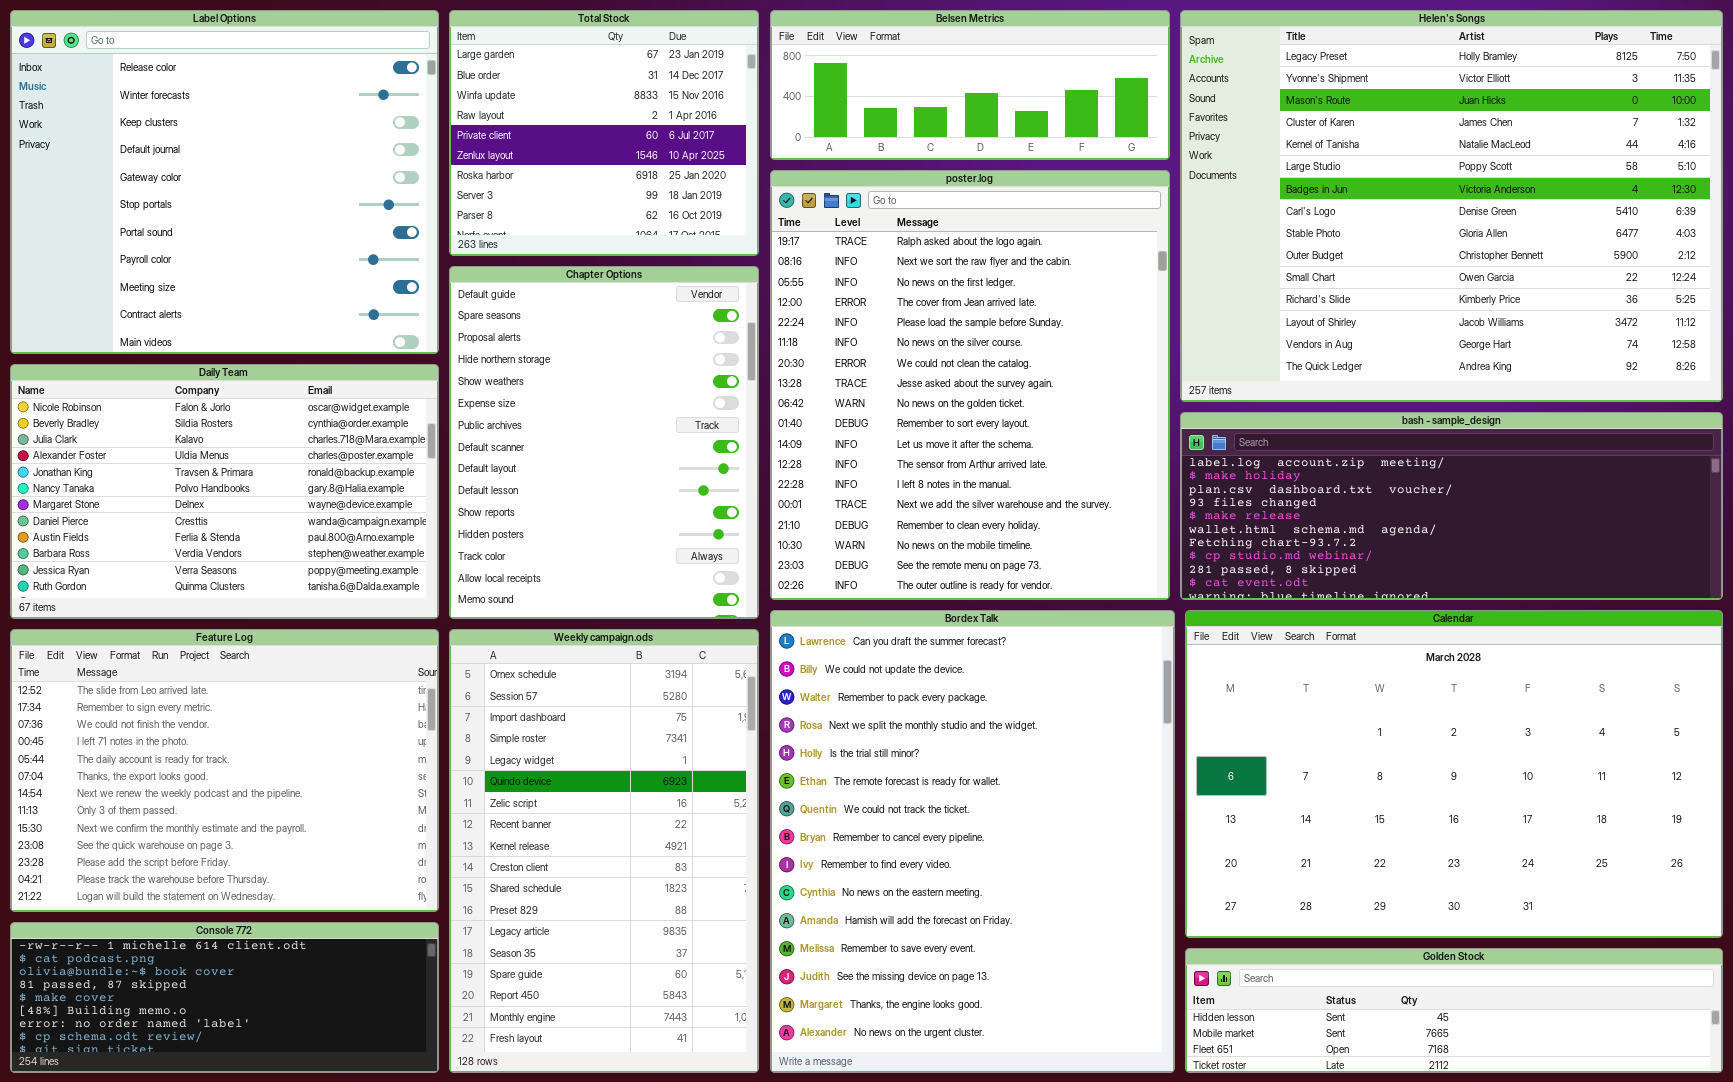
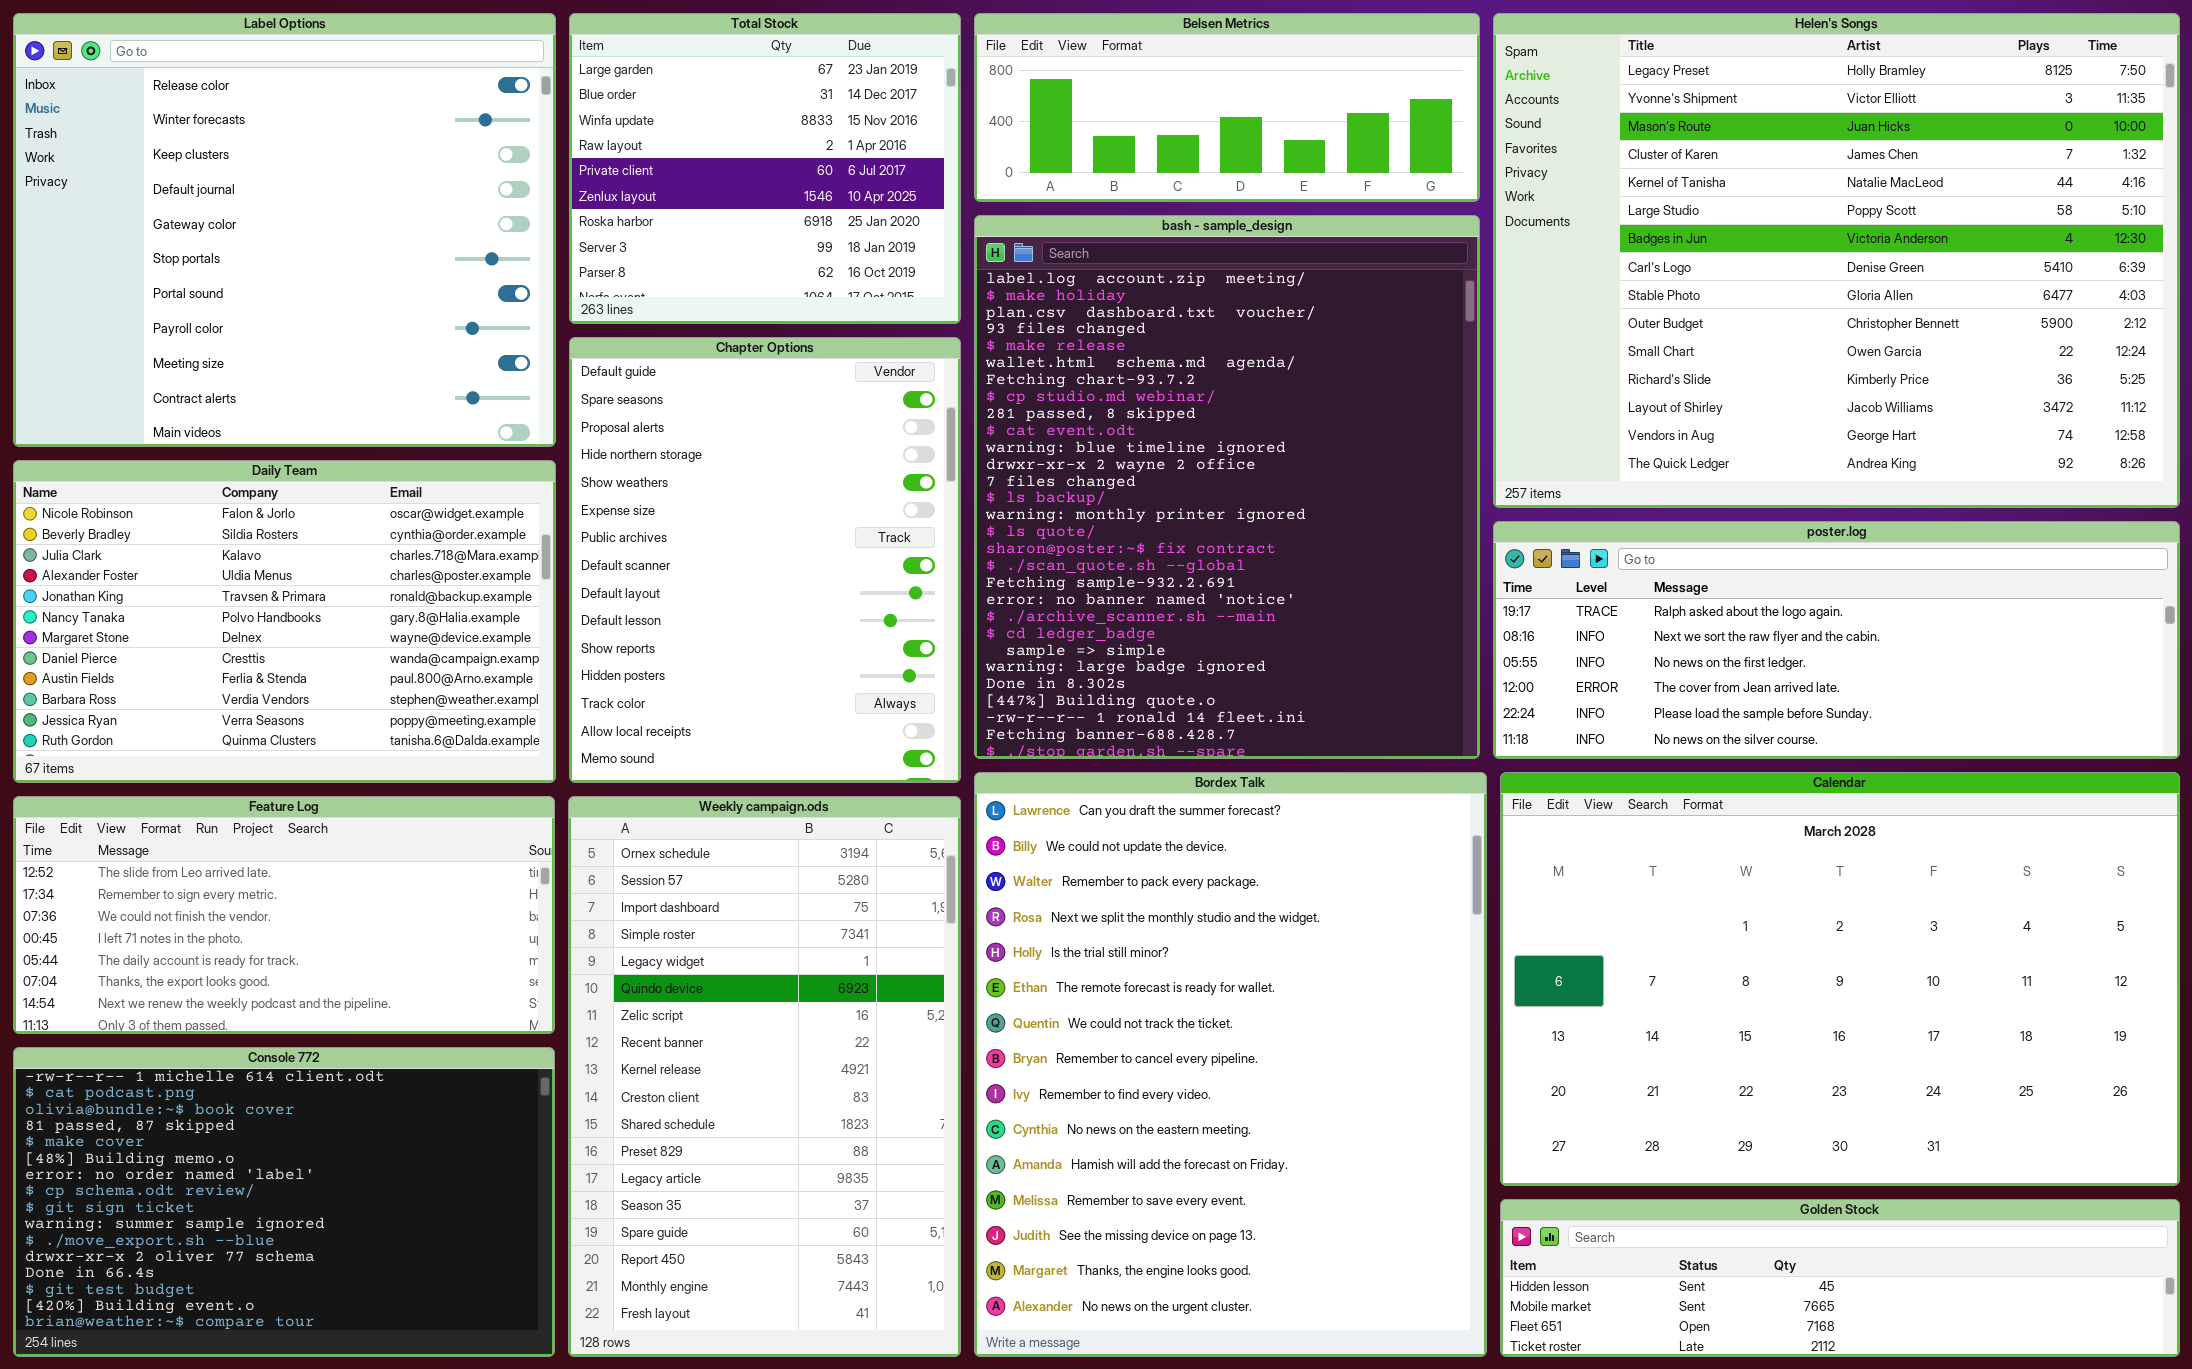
poster.log: [770,170,1170,600] -> [1493,521,2180,759], moved, resized
bash - sample_design: [1180,412,1723,600] -> [974,215,1480,759], moved, resized
Feature Log: [10,629,439,912] -> [13,796,555,1034], resized
Console 772: [10,922,439,1073] -> [13,1047,555,1357], resized

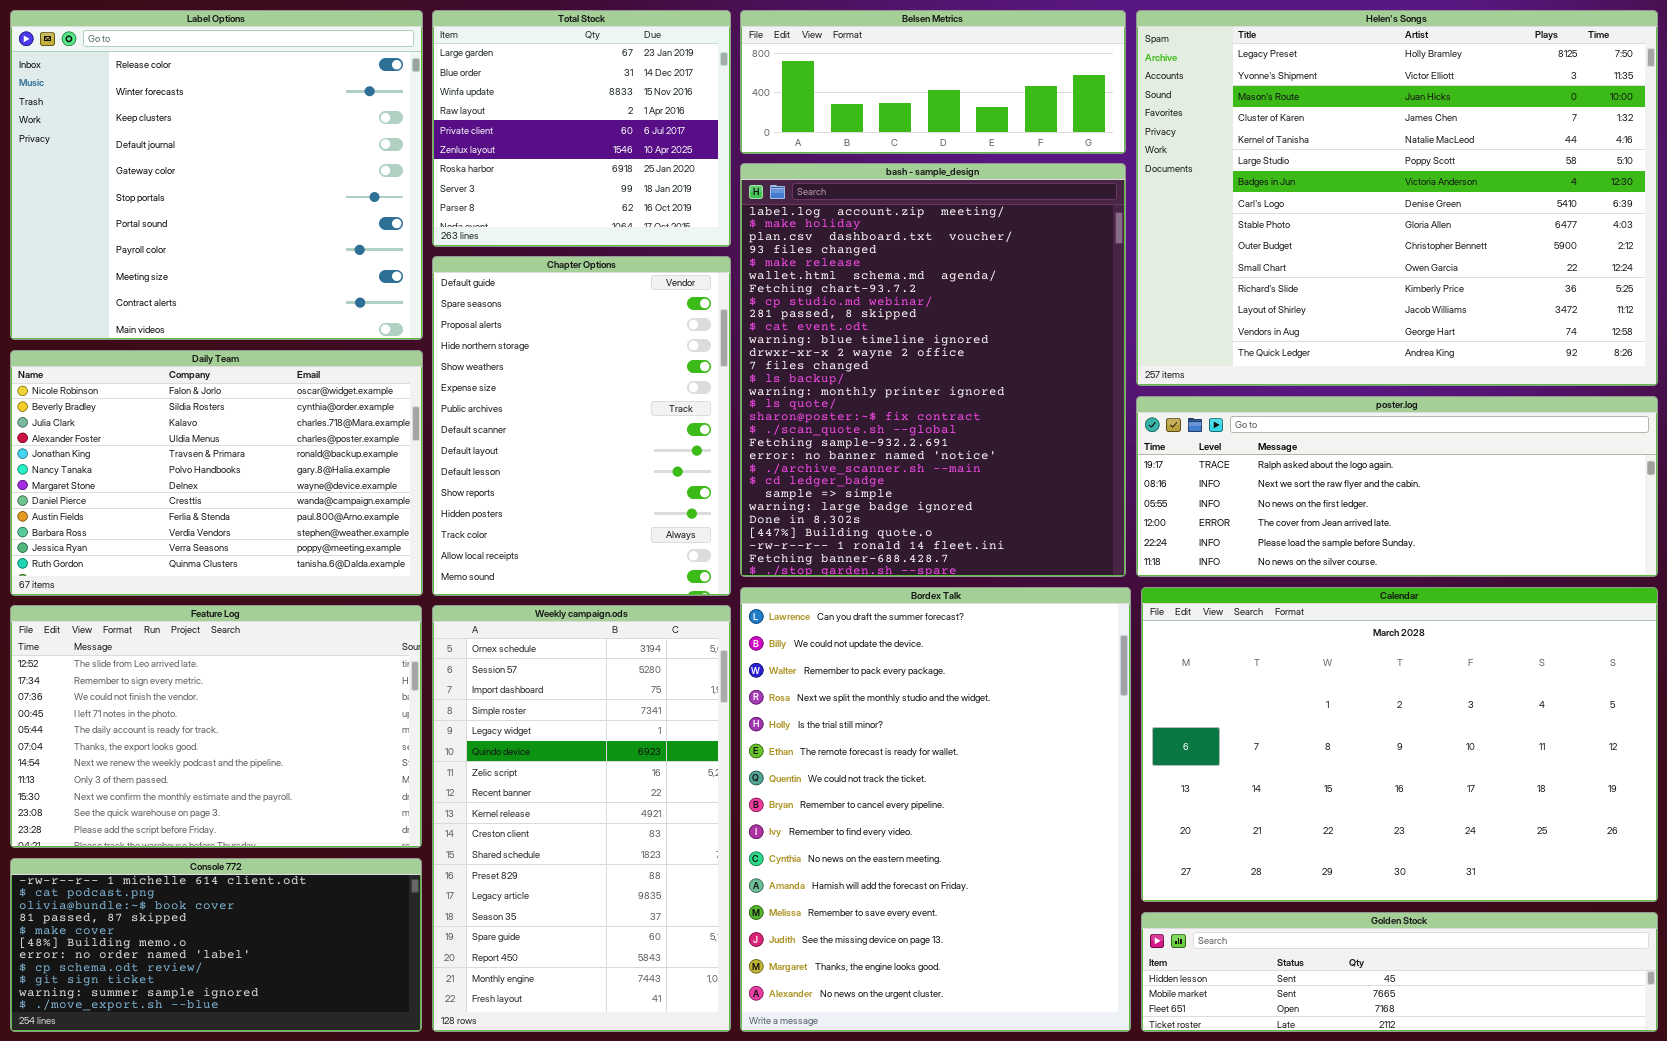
Feature Log: [13,796,555,1034] -> [10,605,422,848], resized
Console 772: [13,1047,555,1357] -> [10,858,422,1032], resized

